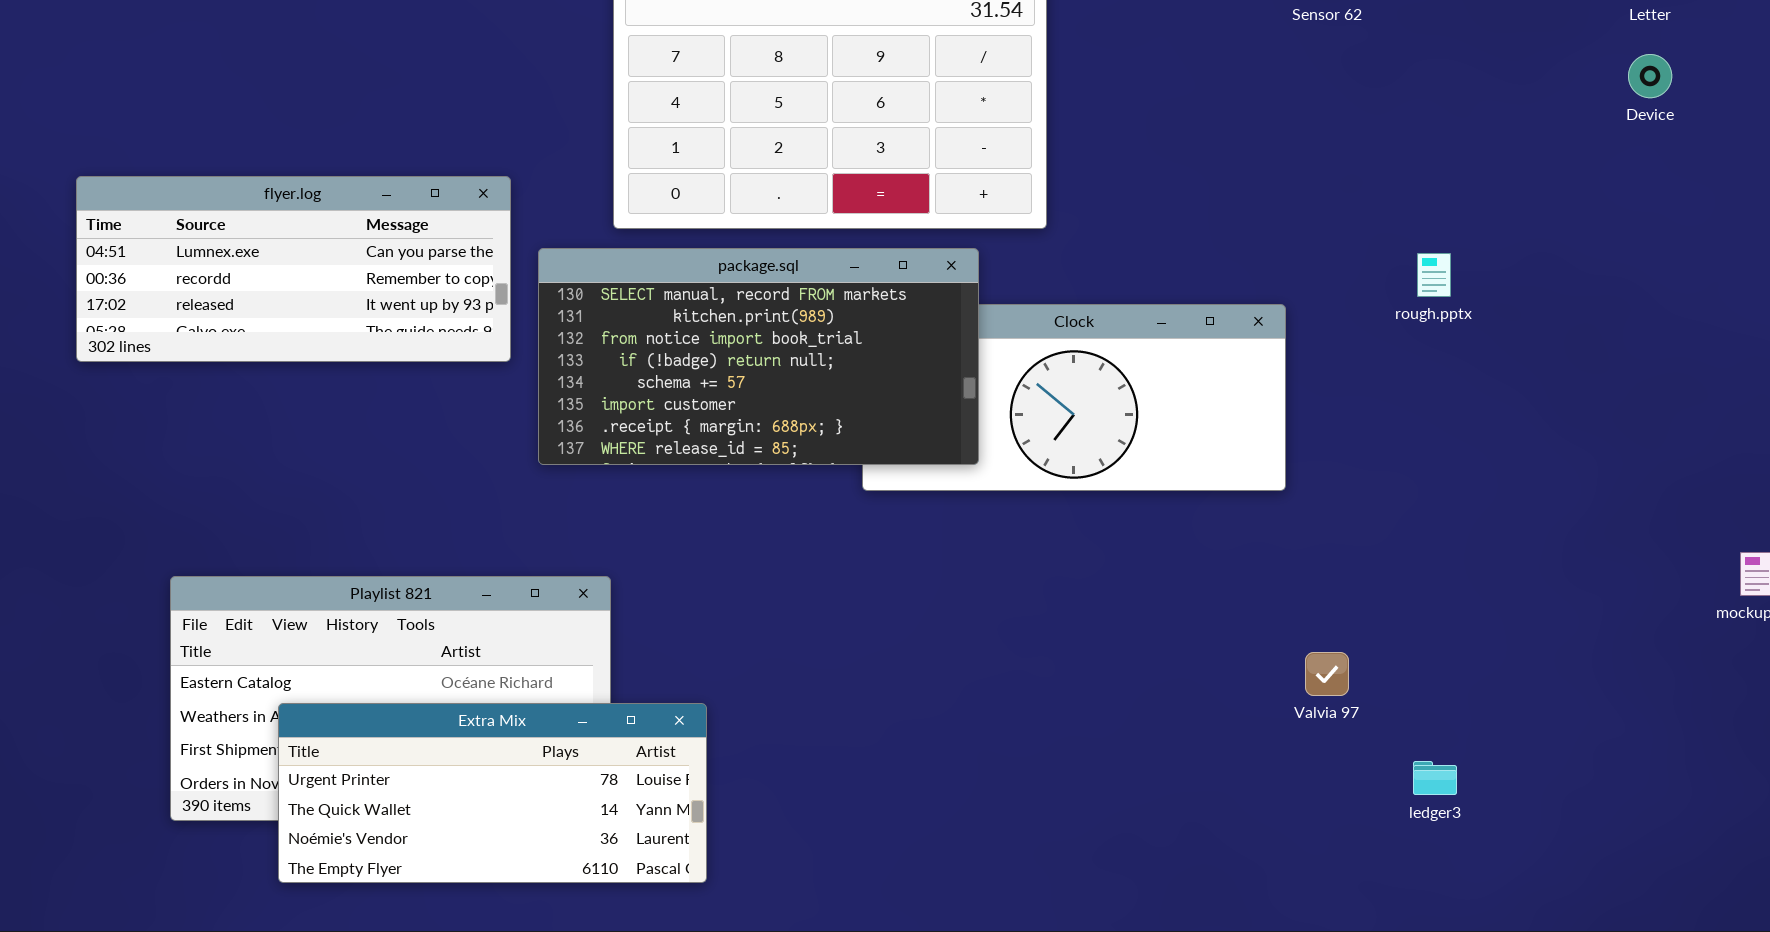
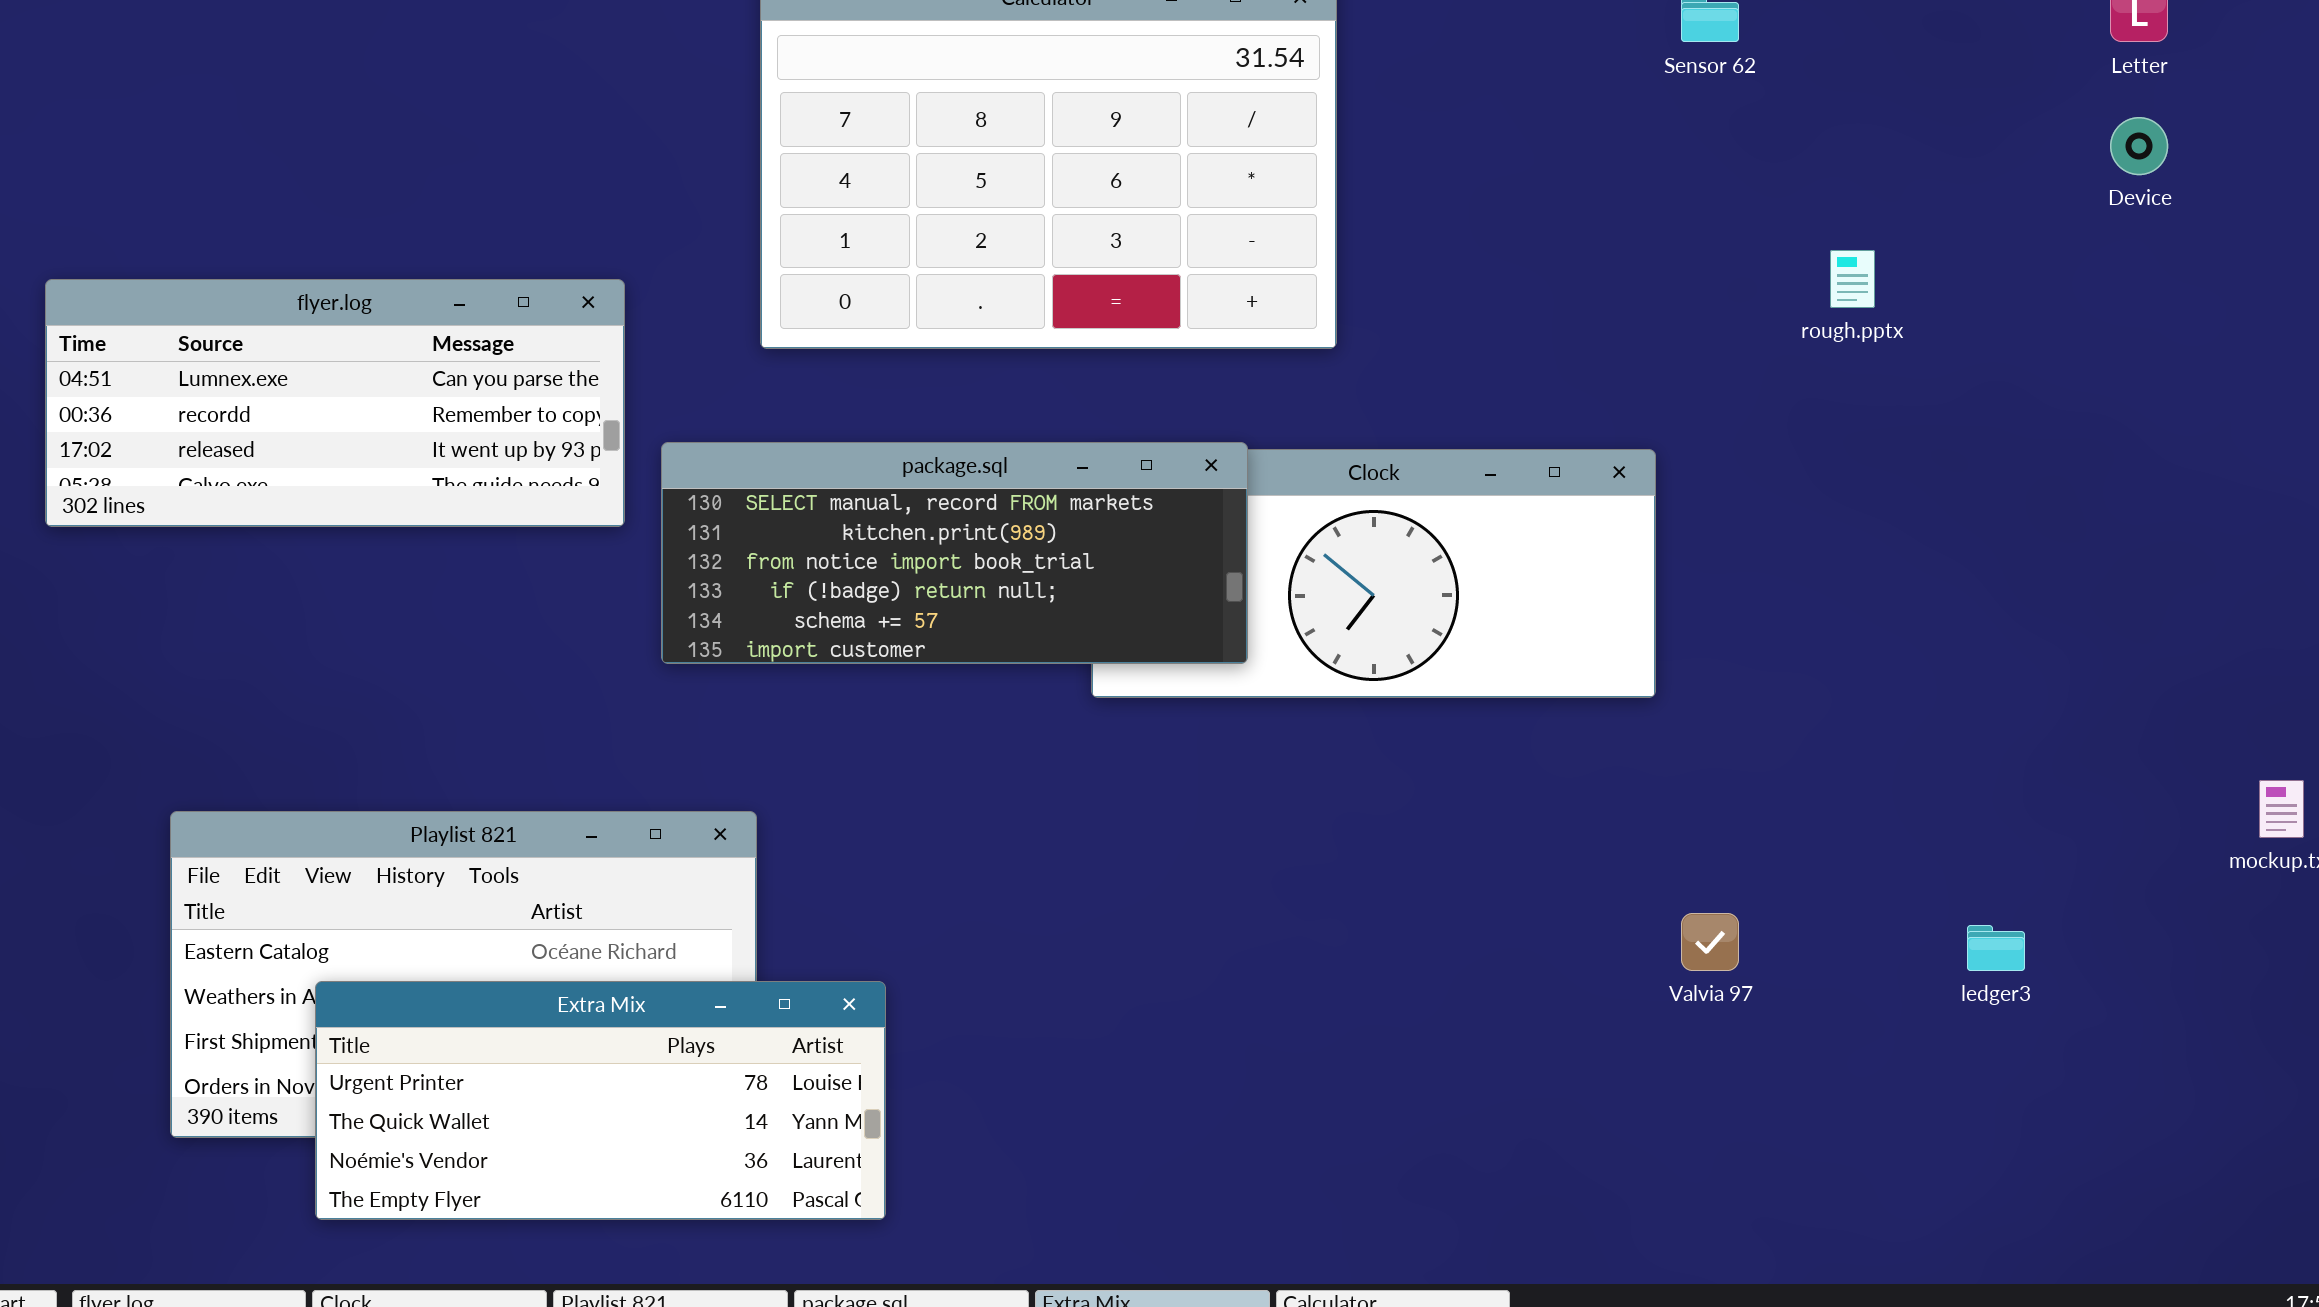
package.sql: [538,248,979,465] -> [661,442,1248,664], resized
rough.pptx: [1417,253,1451,297] -> [1830,250,1875,308], moved
ledger3: [1413,761,1457,795] -> [1967,925,2025,971], moved

